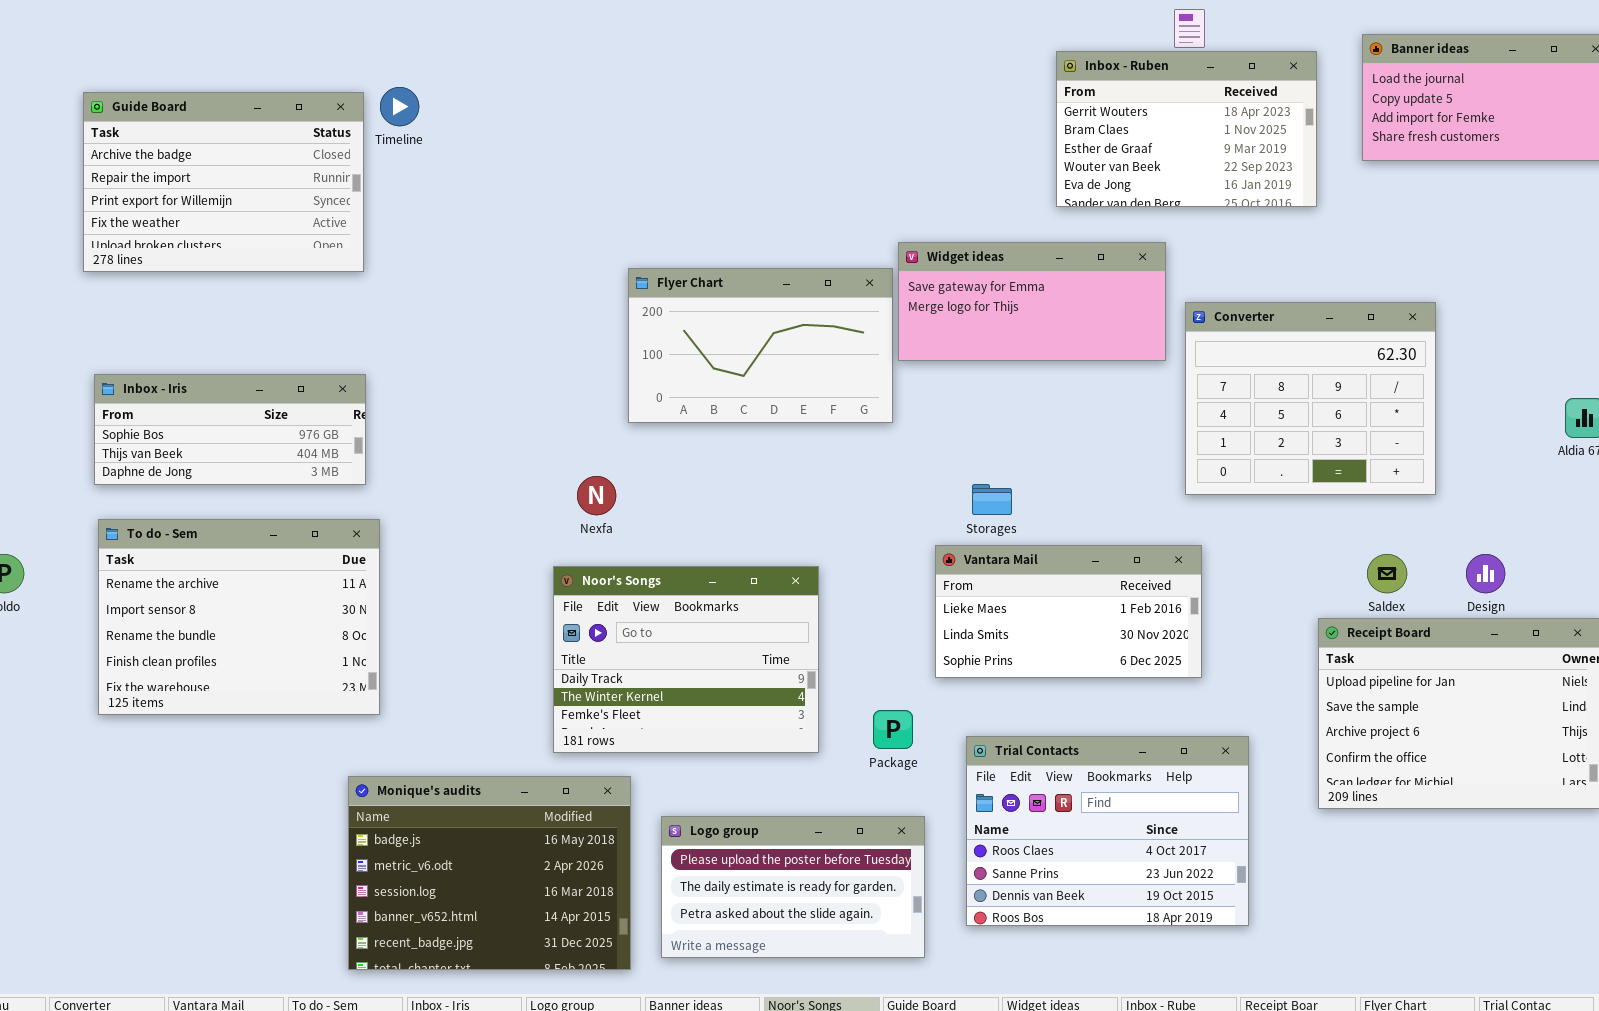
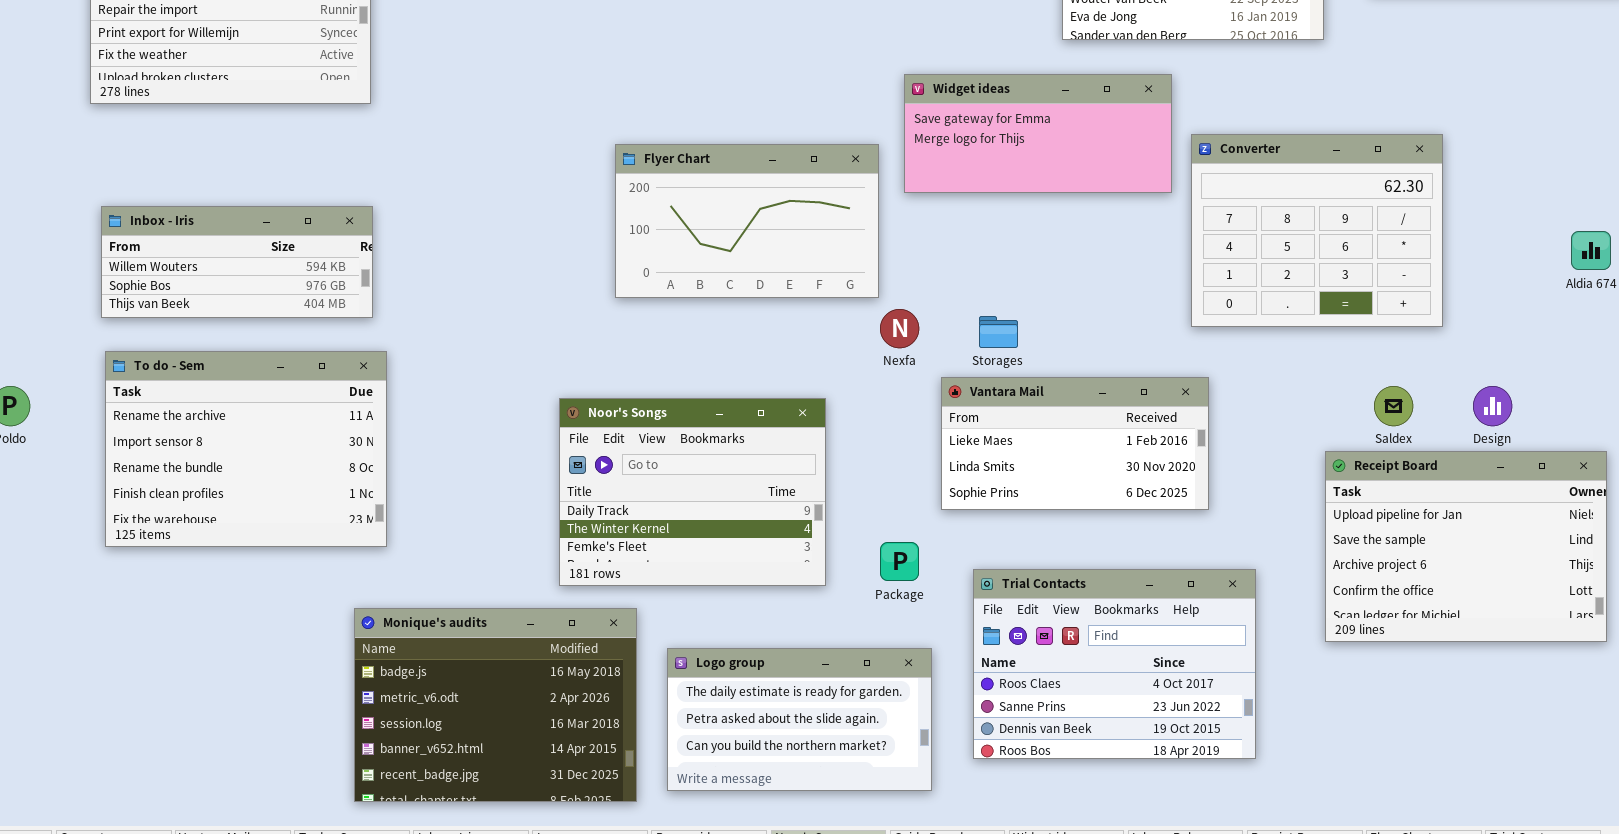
Flyer Chart: [628,268,893,423] -> [615,144,879,298], moved
Inbox - Iris: [94,374,366,485] -> [101,206,373,318], scrolled up 1 row
Nexfa: [577,476,616,515] -> [880,309,919,348], moved
Logo group: [661,816,925,958] -> [667,648,932,791], scrolled down 1 row

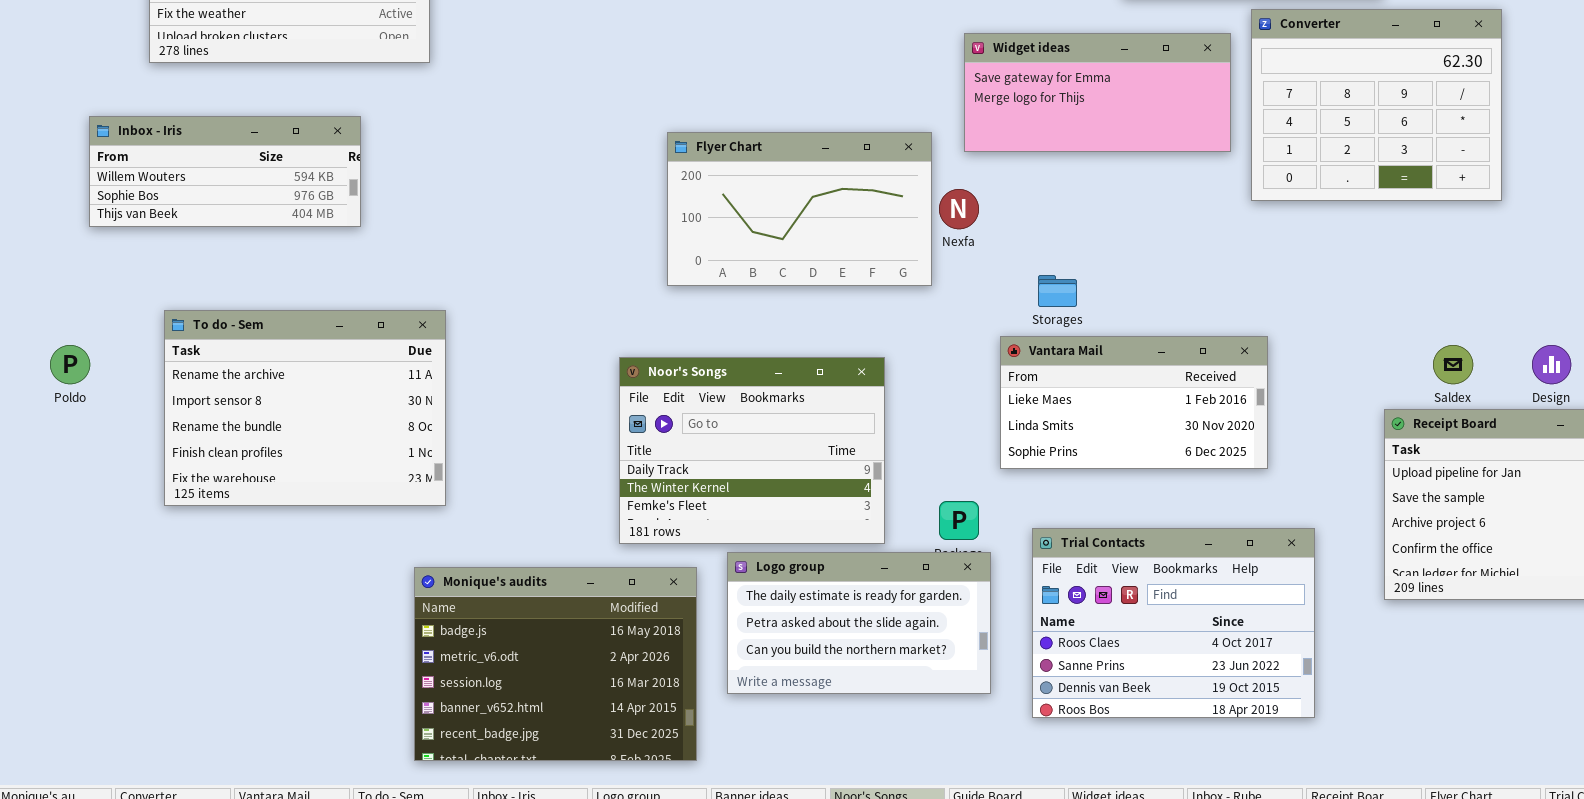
Converter: [1191,134,1443,327] -> [1251,9,1502,201], moved
Flyer Chart: [615,144,879,298] -> [667,132,932,286], moved
Inbox - Iris: [101,206,373,318] -> [89,116,361,227], moved
Nexfa: [880,309,919,348] -> [939,189,979,229], moved
Logo group: [667,648,932,791] -> [727,552,991,694], moved

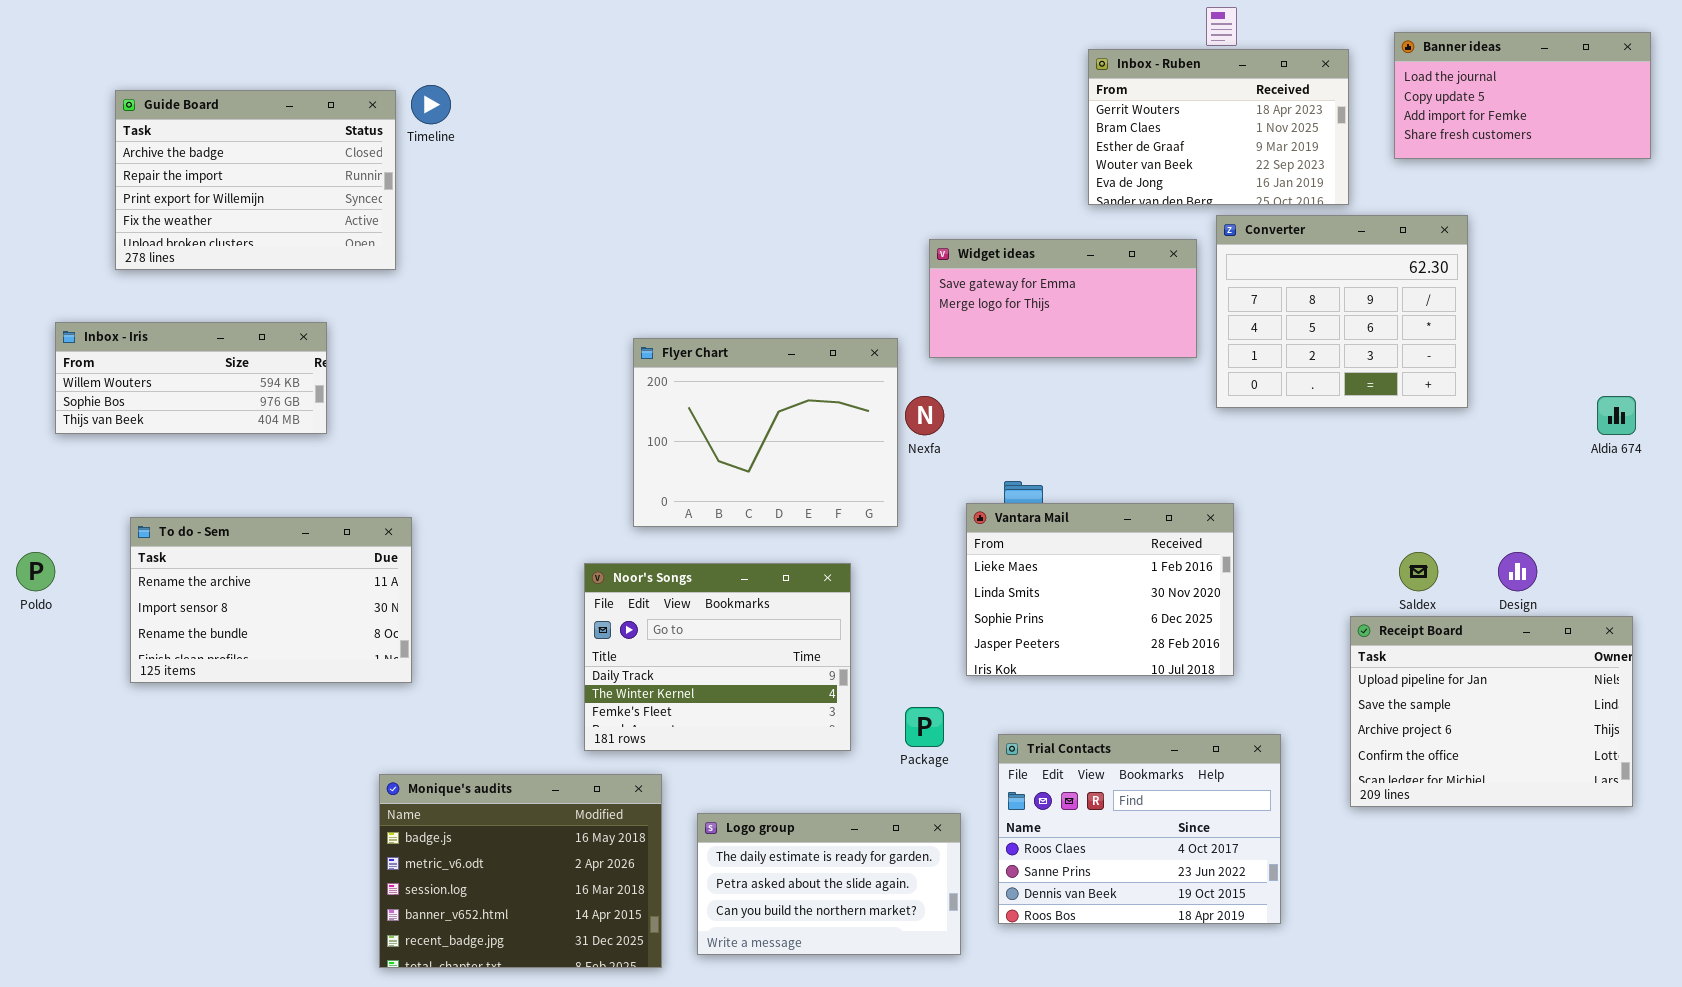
Flyer Chart: [667,132,932,286] -> [633,338,898,527], resized
To do - Sem: [164,310,446,506] -> [130,517,412,683], resized
Vantara Mail: [1000,336,1268,469] -> [966,503,1234,676], resized
Logo group: [727,552,991,694] -> [697,813,961,955], moved

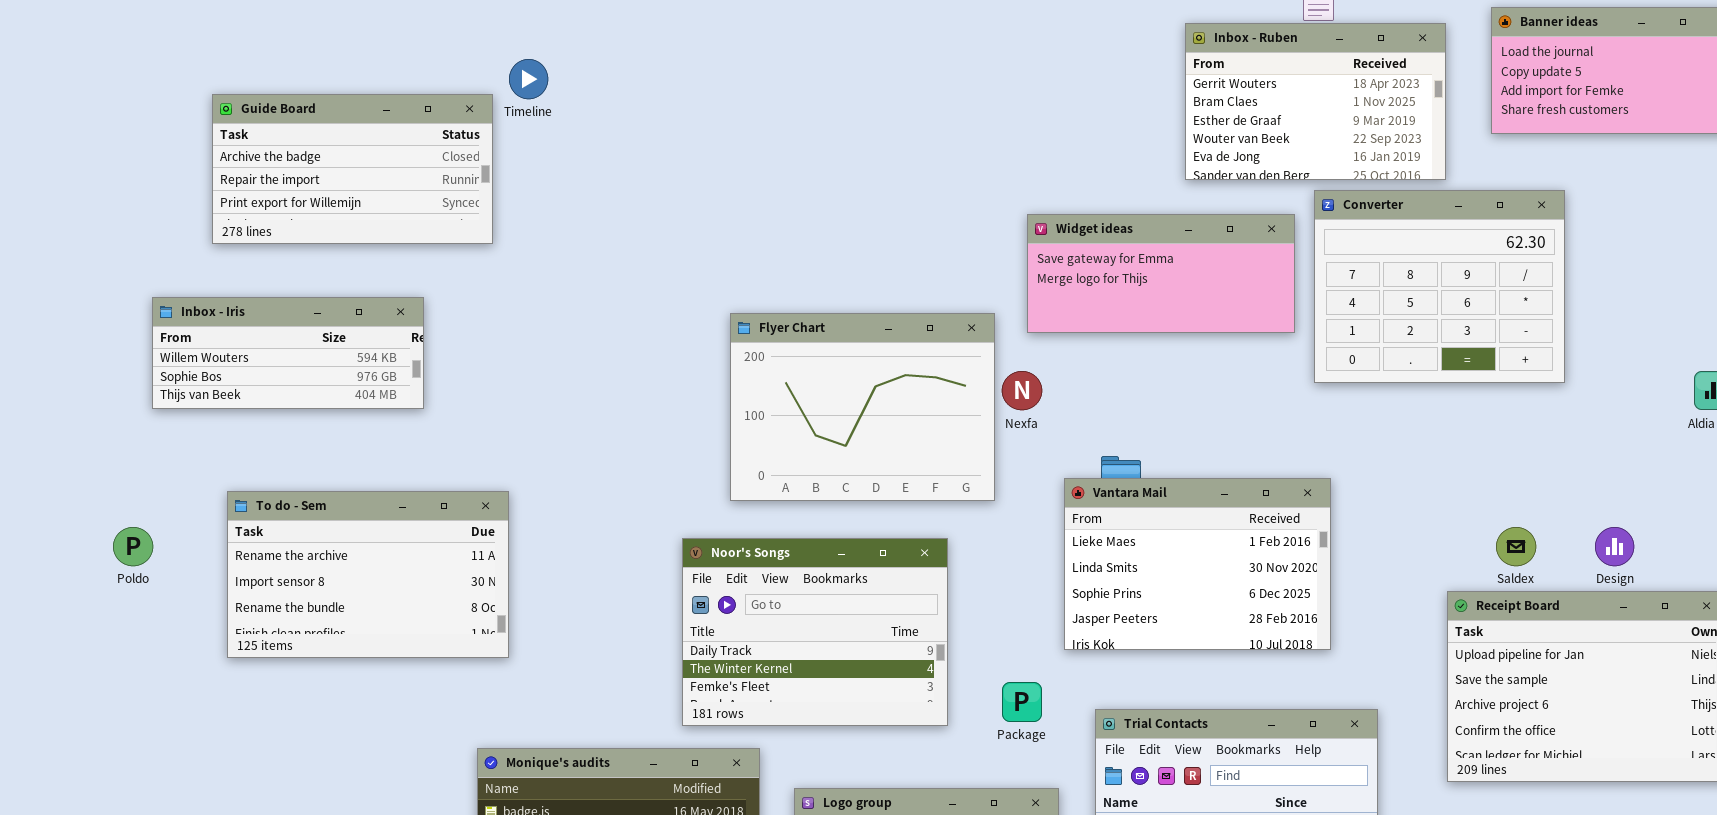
Guide Board: [115,90,396,270] -> [212,94,493,244], resized

